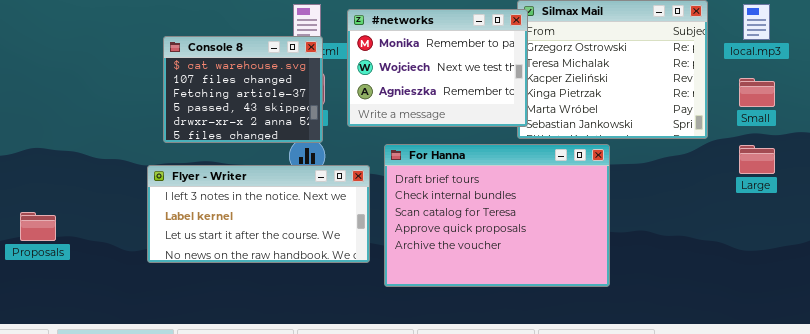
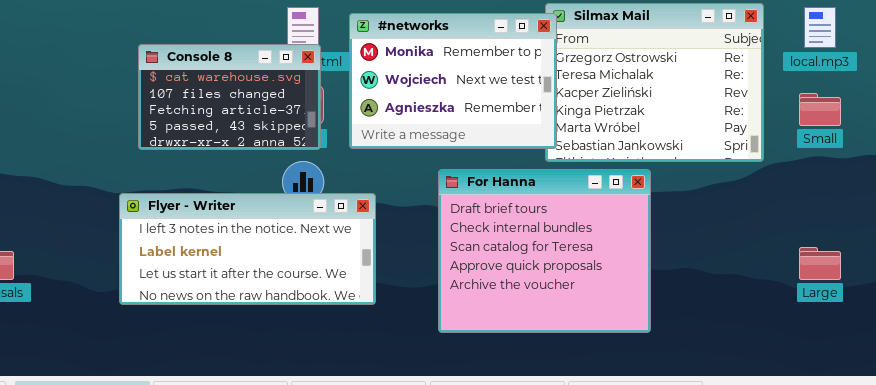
Console 8: [163,36,323,143] -> [138,44,321,150], resized
For Hanna: [384,144,610,287] -> [438,169,651,333], resized
Large: [739,145,775,174] -> [799,247,841,280], moved

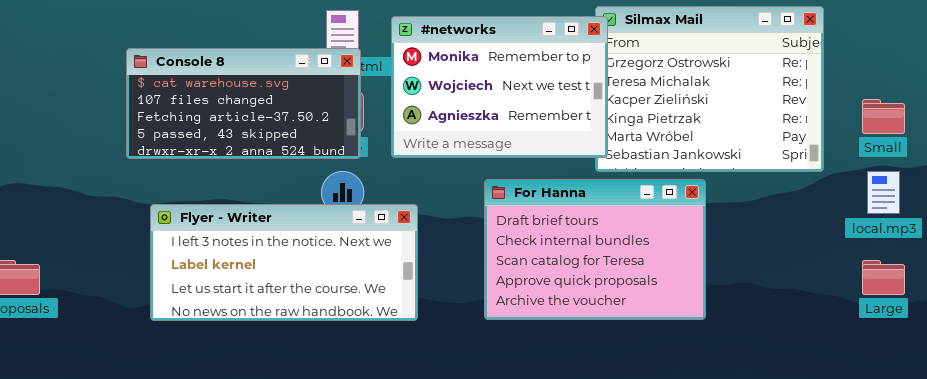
local.mp3: [804,7,836,48] -> [867,171,900,214], moved
Console 8: [138,44,321,150] -> [126,48,361,159], resized
For Hanna: [438,169,651,333] -> [484,179,706,320], resized

